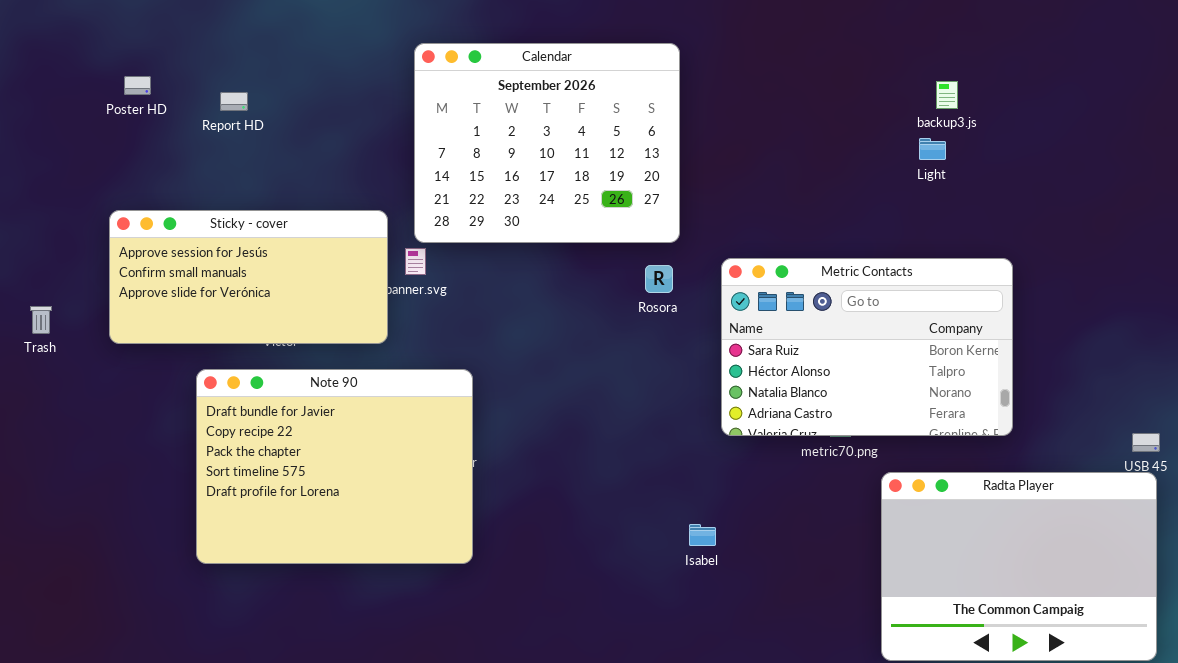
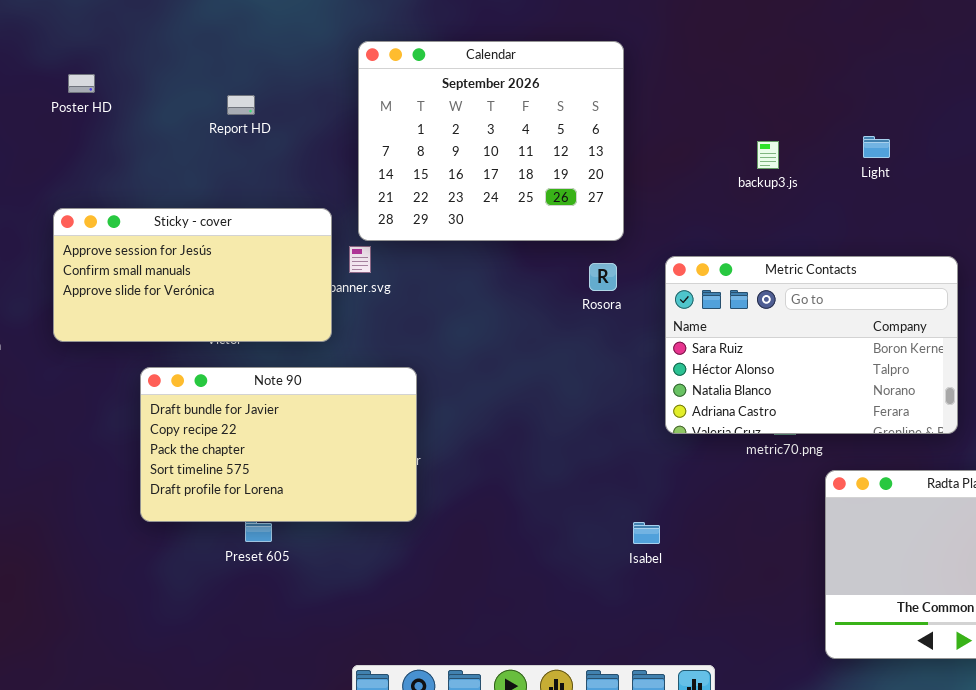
backup3.js: [936,81,958,109] -> [757,141,779,169], moved
Report HD: [220,92,248,111] -> [227,95,255,115], moved
Note 90: [196,369,473,564] -> [140,367,417,522], resized

